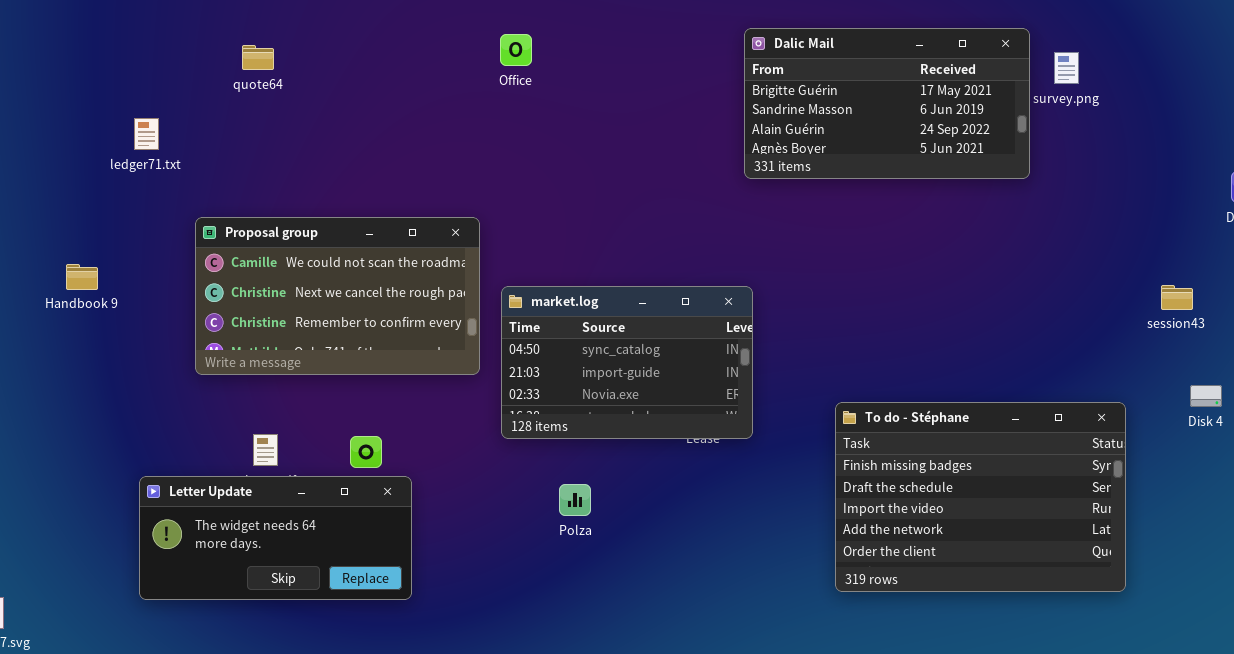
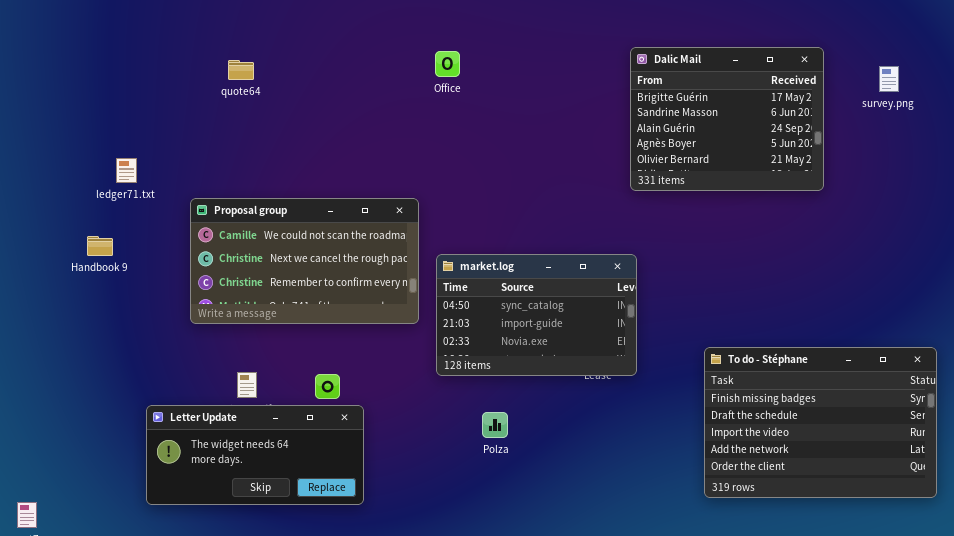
Dalic Mail: [744,28,1030,179] -> [630,47,824,191], resized
ledger71.txt: [134,118,159,150] -> [116,158,137,183], moved

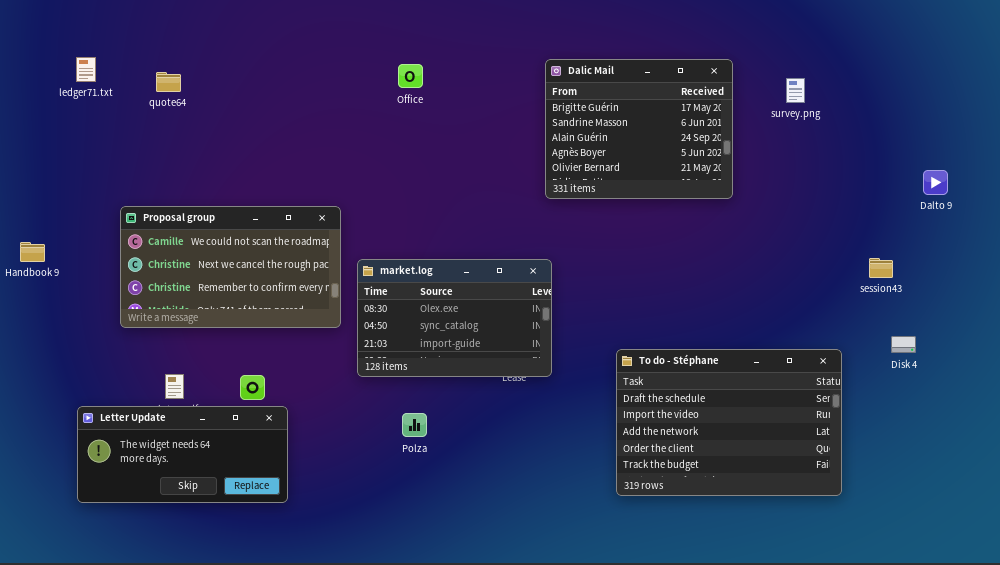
Office: [435,51,460,77] -> [398,64,423,88], moved
ledger71.txt: [116,158,137,183] -> [76,57,96,82], moved
market.log: [436,254,637,376] -> [357,259,552,377], scrolled up 1 row
To do - Stéphane: [704,347,937,498] -> [616,349,842,496], scrolled down 1 row

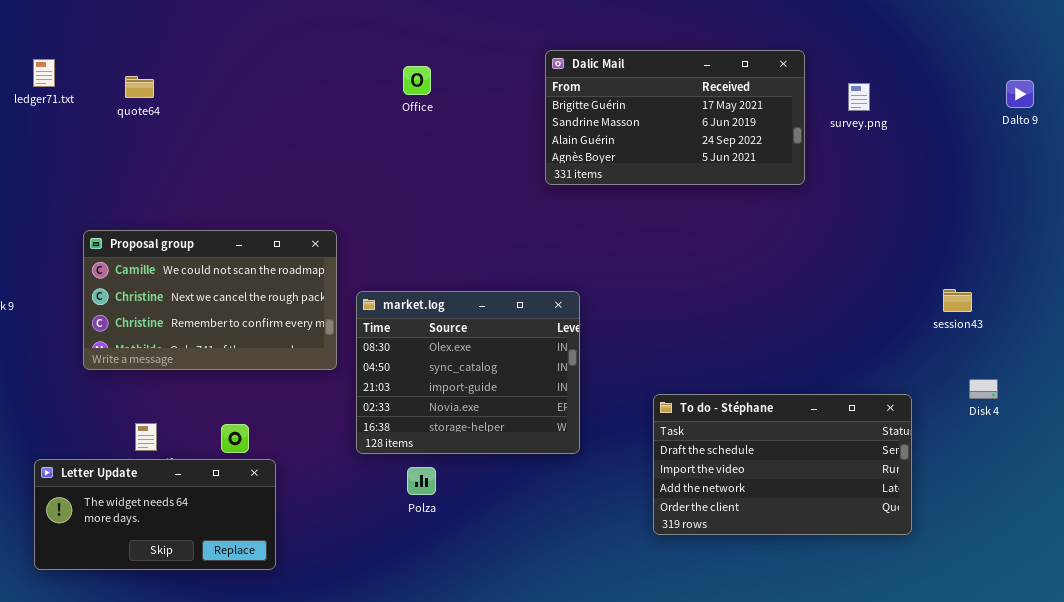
Dalic Mail: [545,59,733,199] -> [545,50,805,185], moved, resized
Dalto 9: [923,170,948,195] -> [1006,80,1034,108], moved
market.log: [357,259,552,377] -> [356,291,580,454], resized
To do - Stéphane: [616,349,842,496] -> [653,394,912,535], resized

